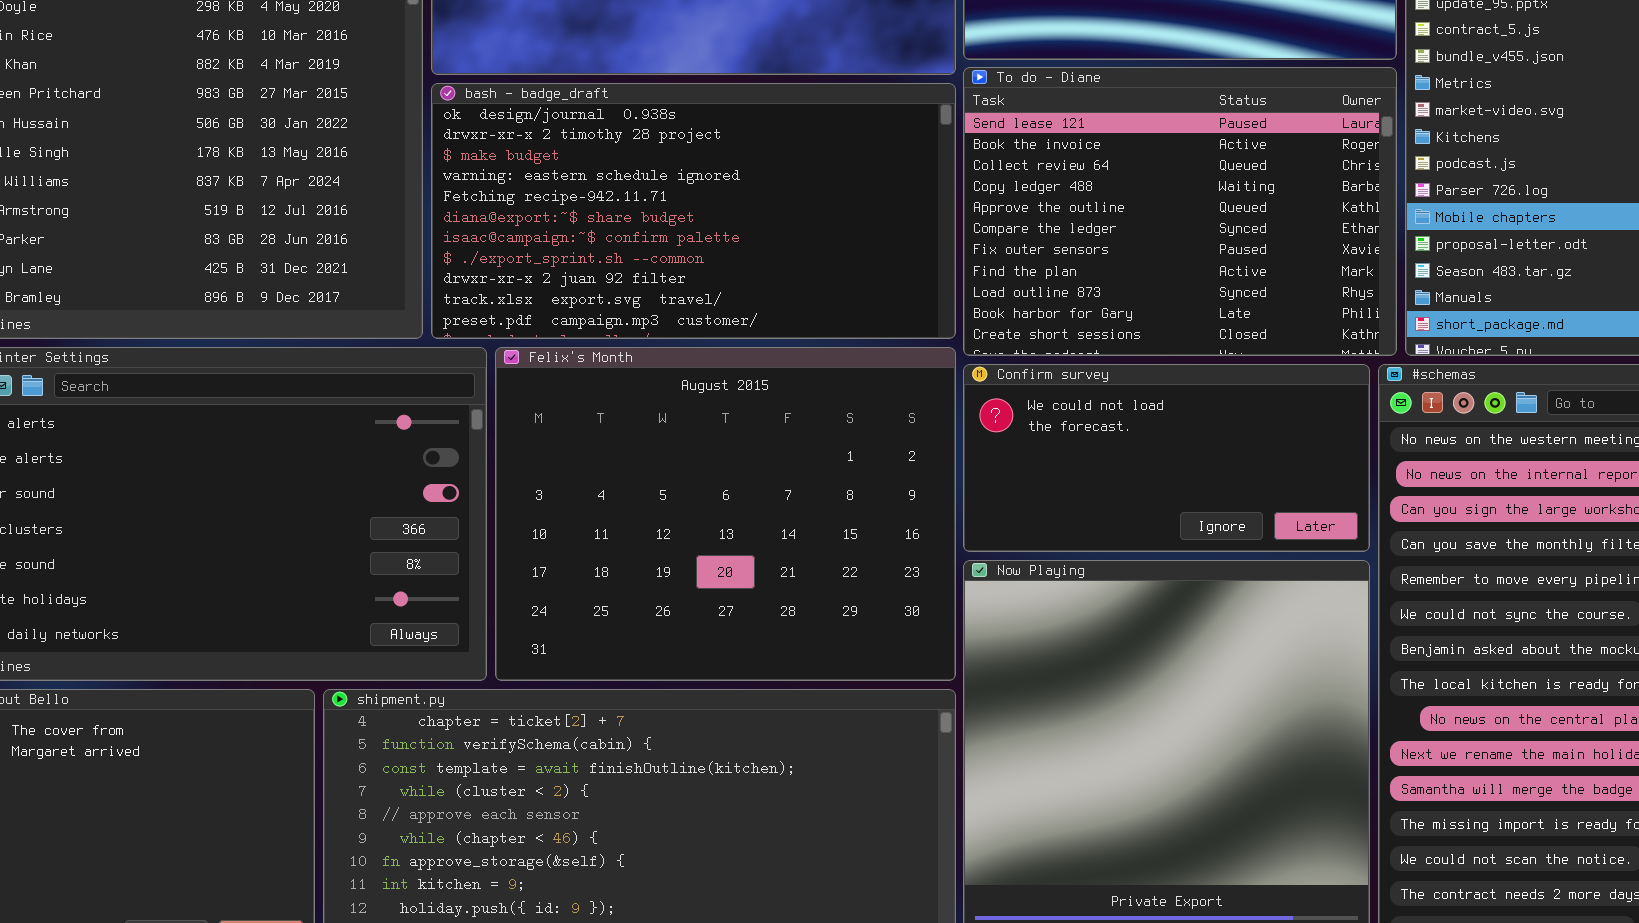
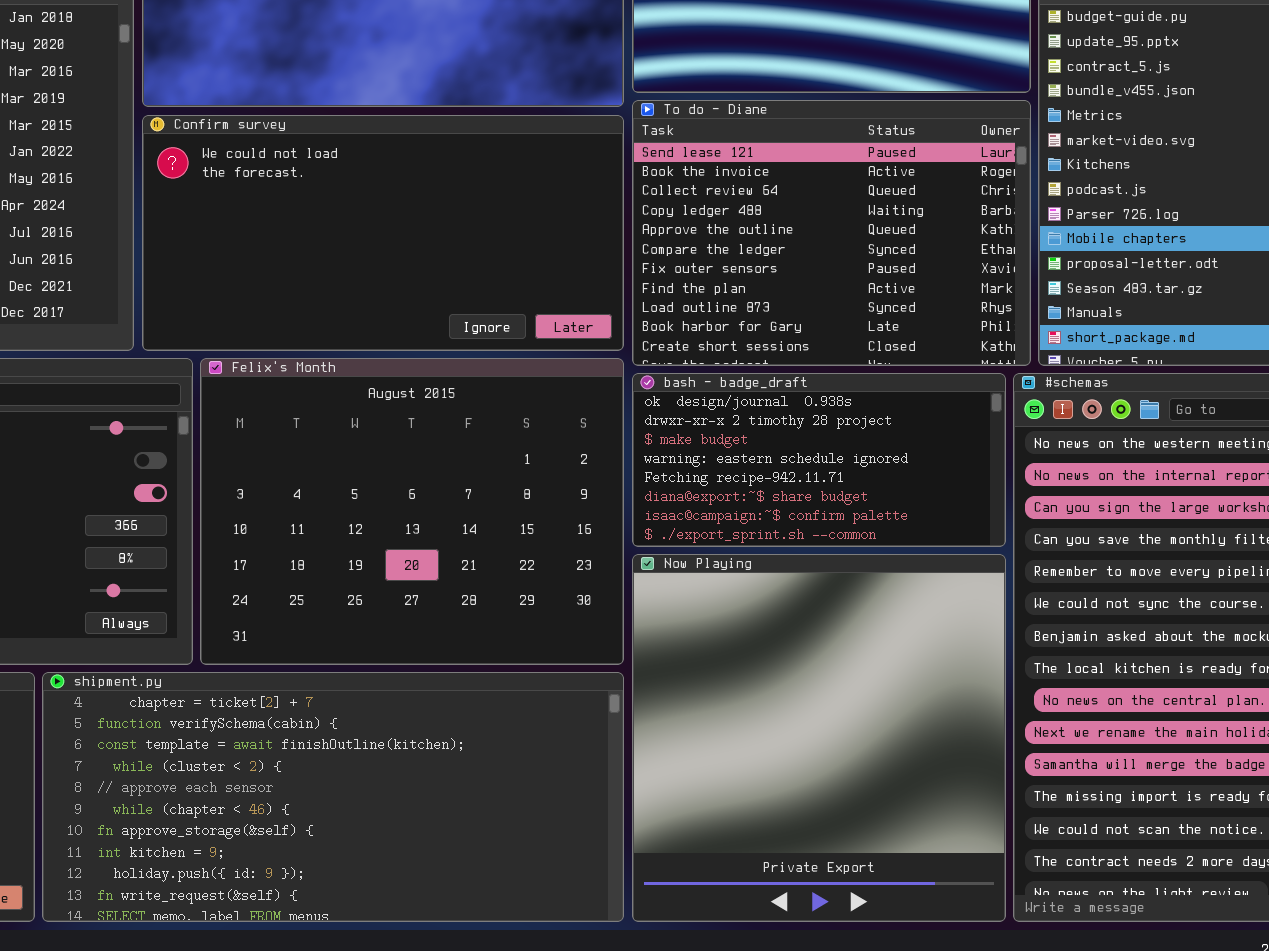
bash - badge_draft: [431,83,956,339] -> [632,373,1006,547], moved, resized
Confirm survey: [963,364,1370,552] -> [142,115,624,351], moved, resized

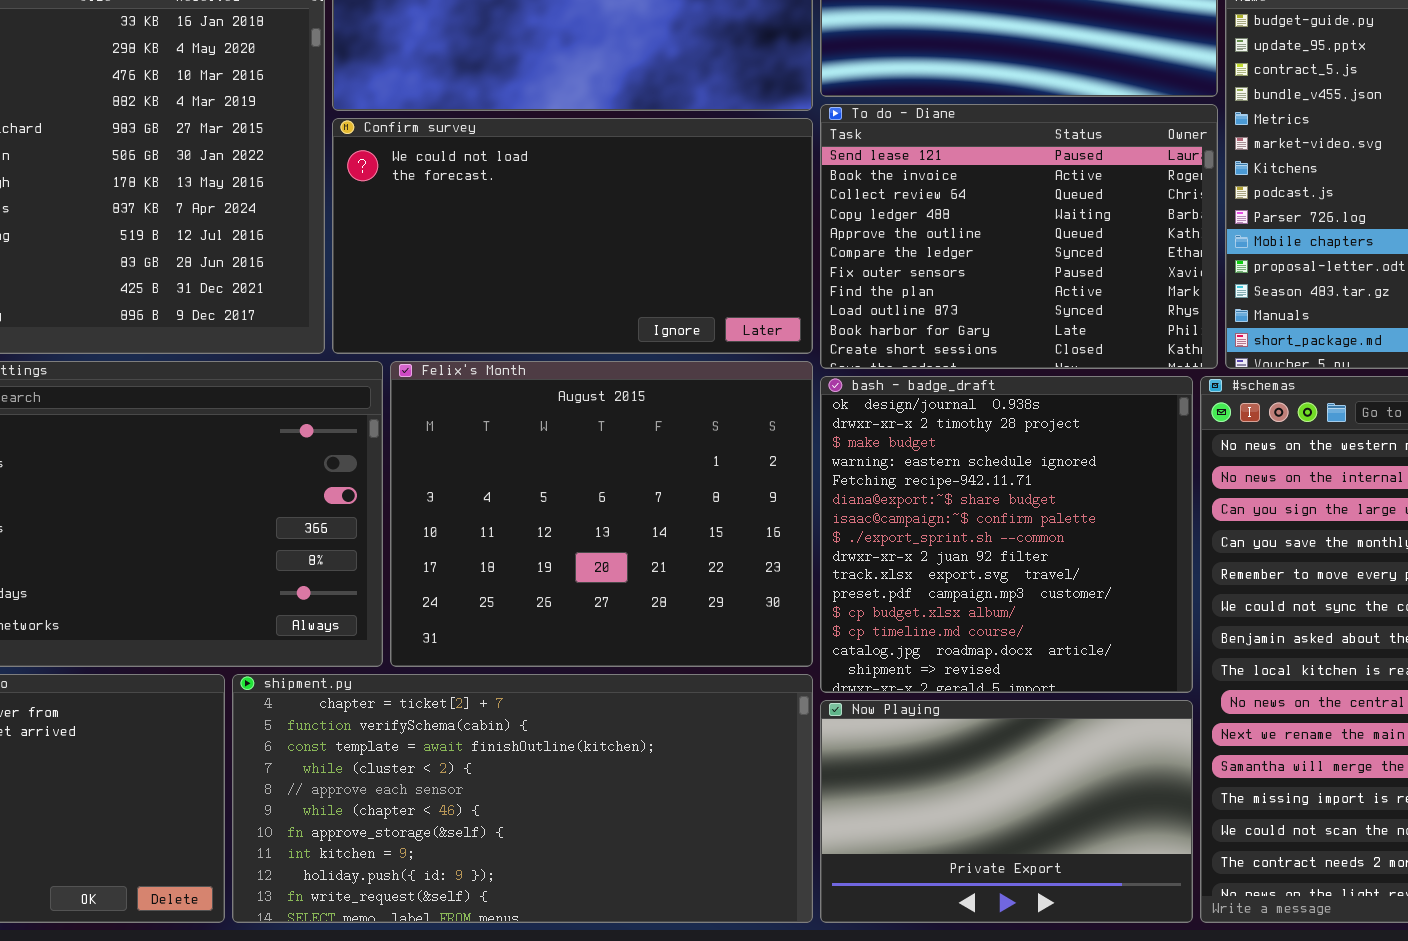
bash - badge_draft: [632,373,1006,547] -> [820,376,1193,693], resized
Now Playing: [632,554,1006,922] -> [820,700,1193,923], resized

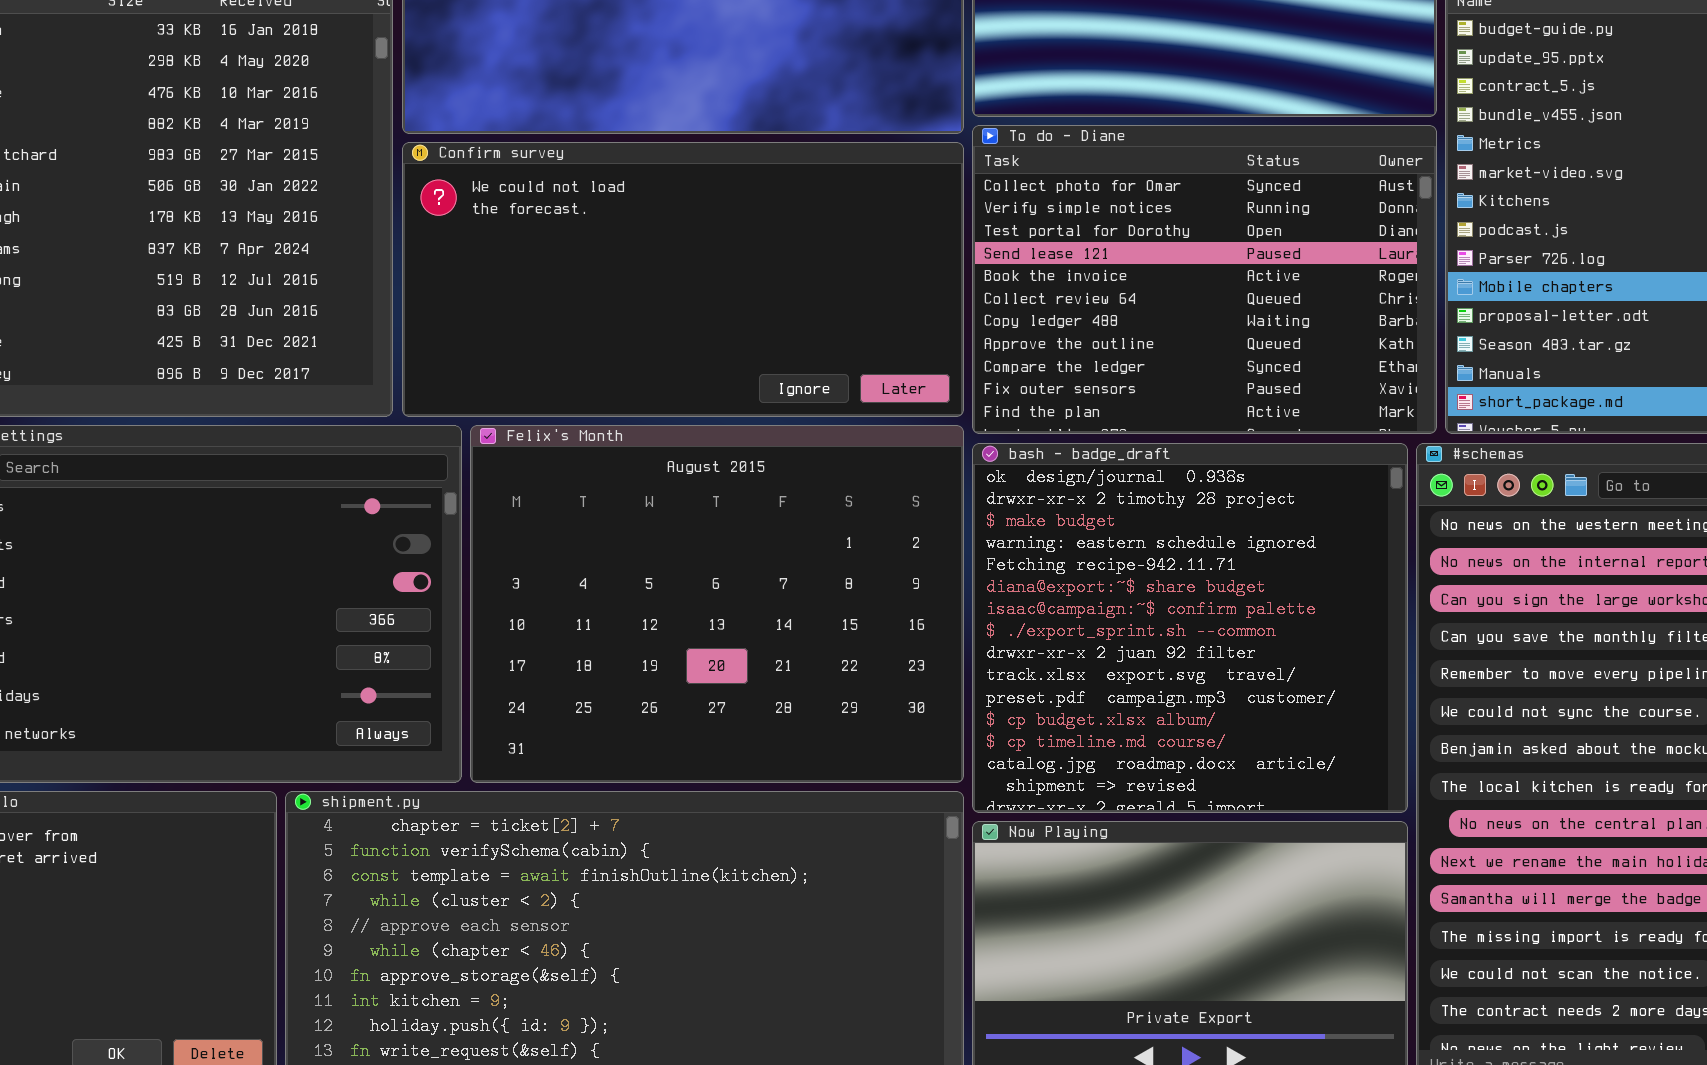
To do - Diane: [820,104,1218,369] -> [972,125,1437,434], scrolled up 3 rows

